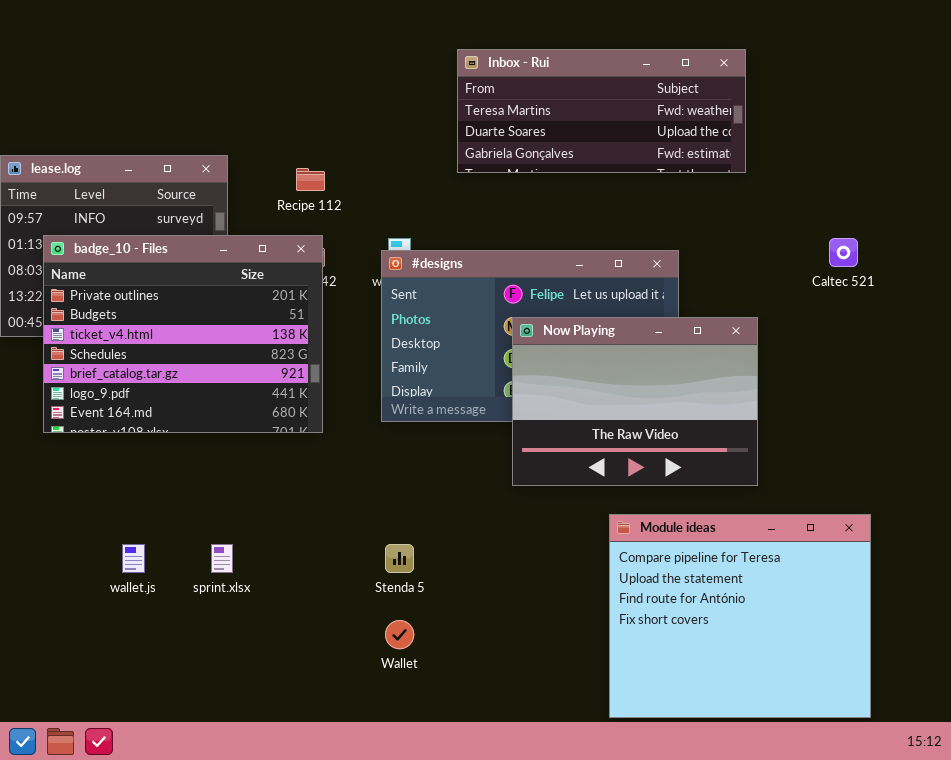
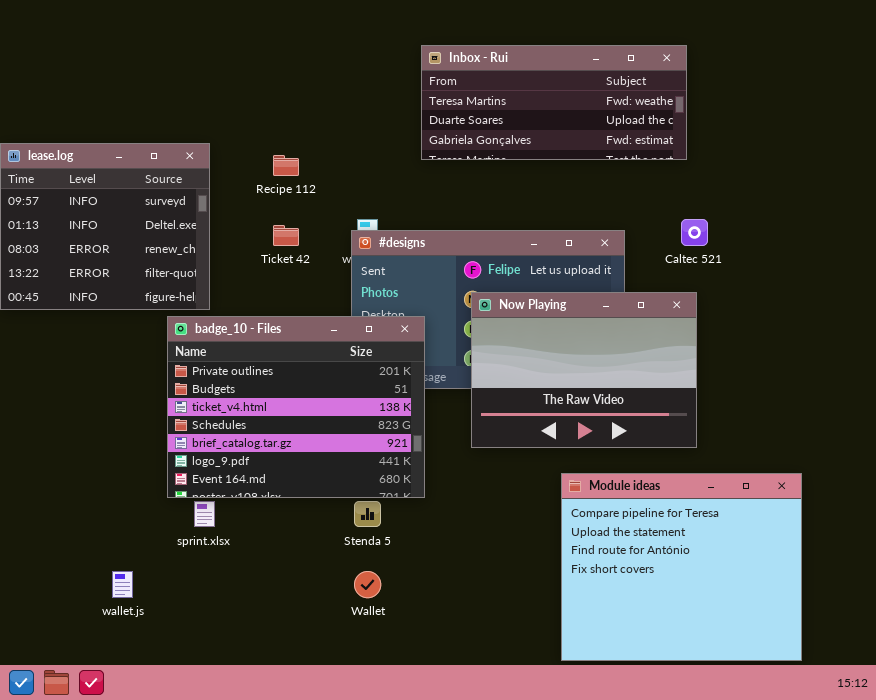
badge_10 - Files: [43,235,323,433] -> [167,316,425,498], moved
Caltec 521: [829,238,858,267] -> [681,219,708,246], moved
wallet.js: [122,544,145,573] -> [112,571,133,598], moved

